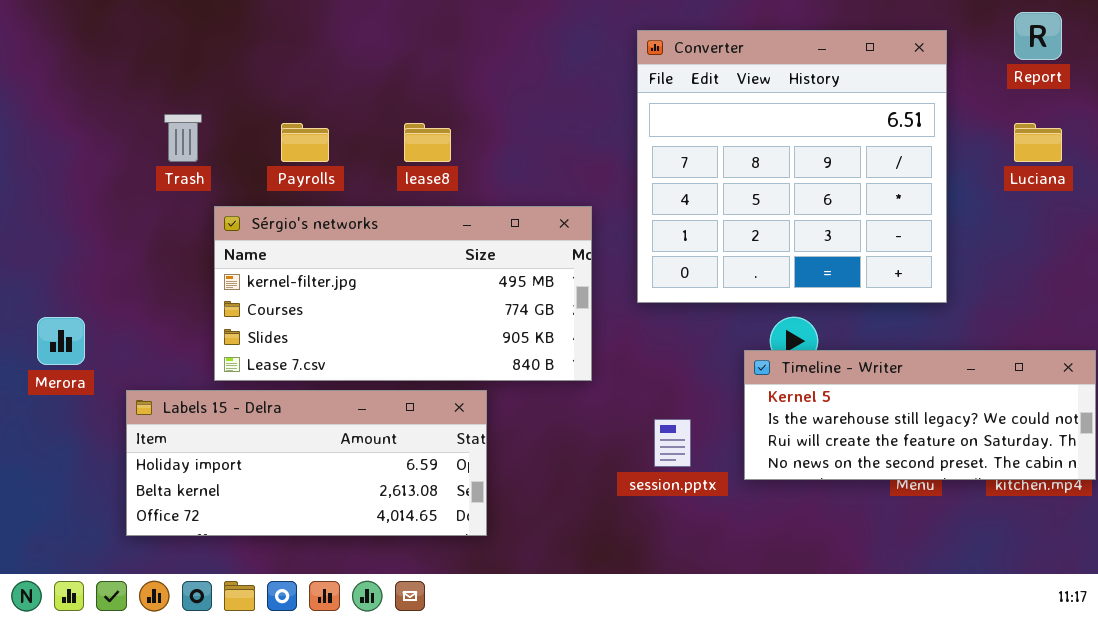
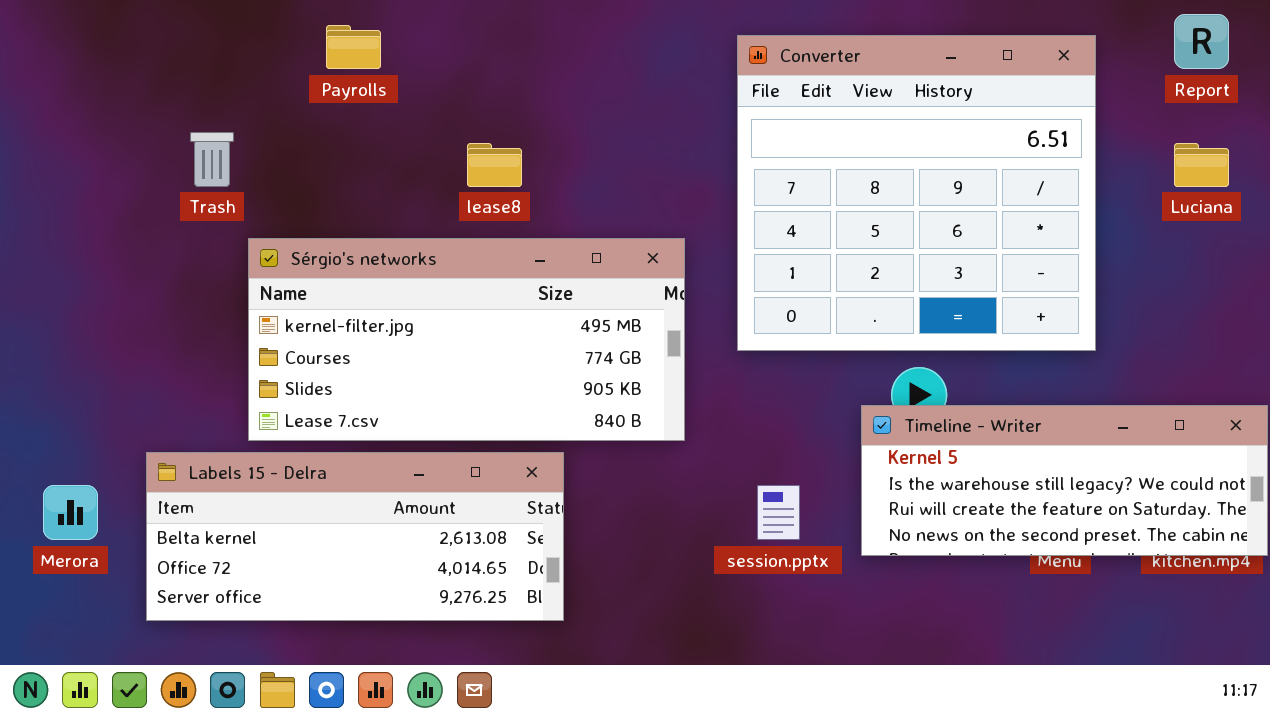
Payrolls: [281,123,329,162] -> [326,25,381,69], moved
Merora: [37,317,85,365] -> [43,485,98,540], moved
Labels 15 - Delra: [126,390,487,536] -> [146,452,564,621], scrolled down 1 row

